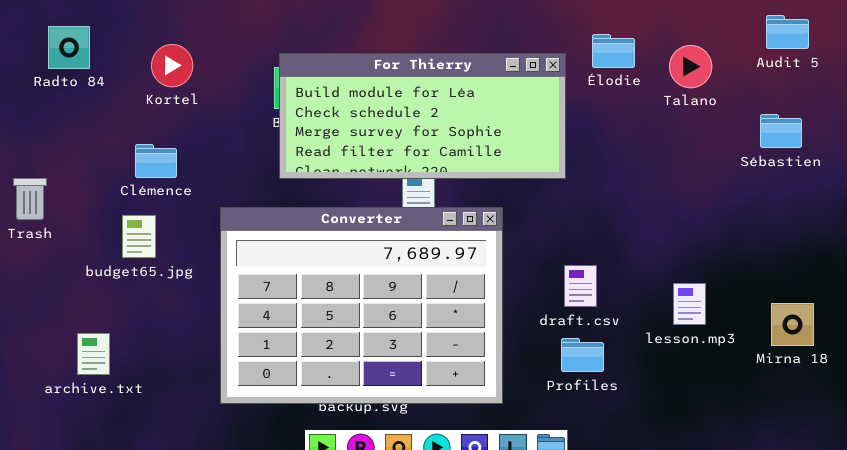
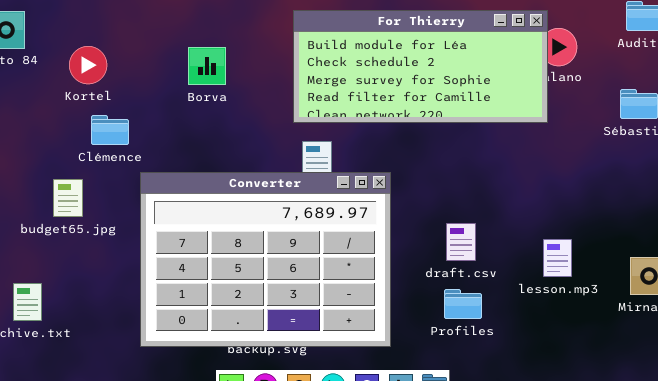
Kortel: [151,44,193,87] -> [69,46,107,84], moved
For Thierry: [279,53,566,179] -> [293,10,548,123], moved
Clémence: [135,144,177,178] -> [91,115,129,145], moved

